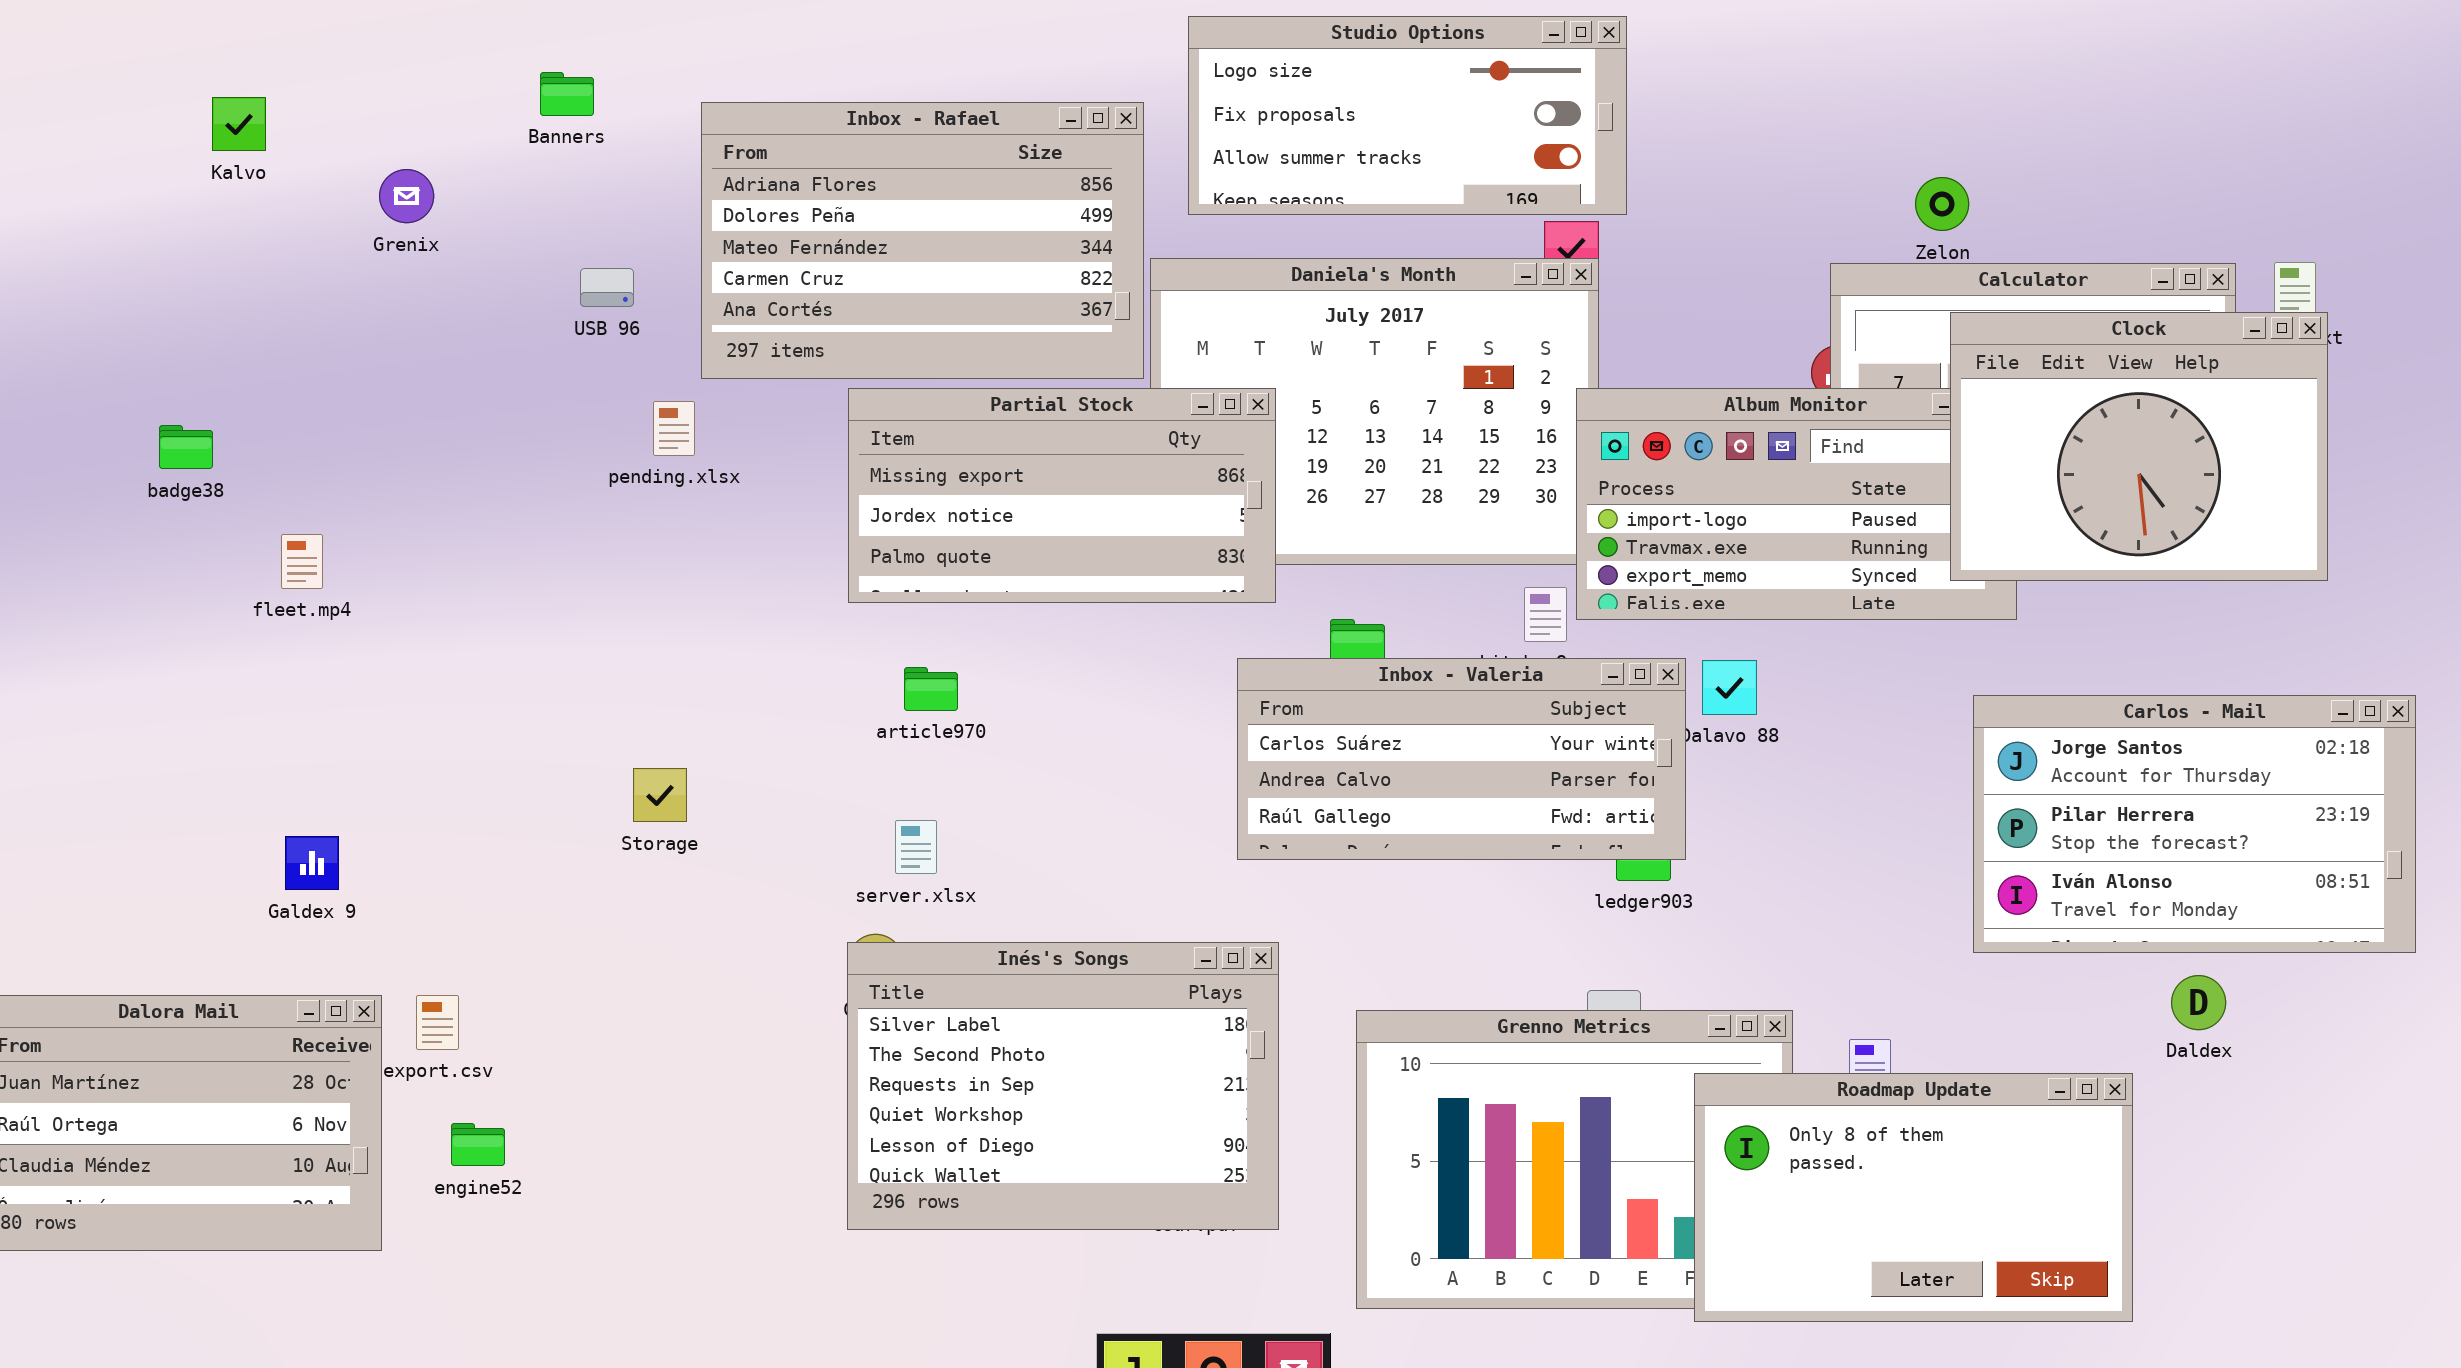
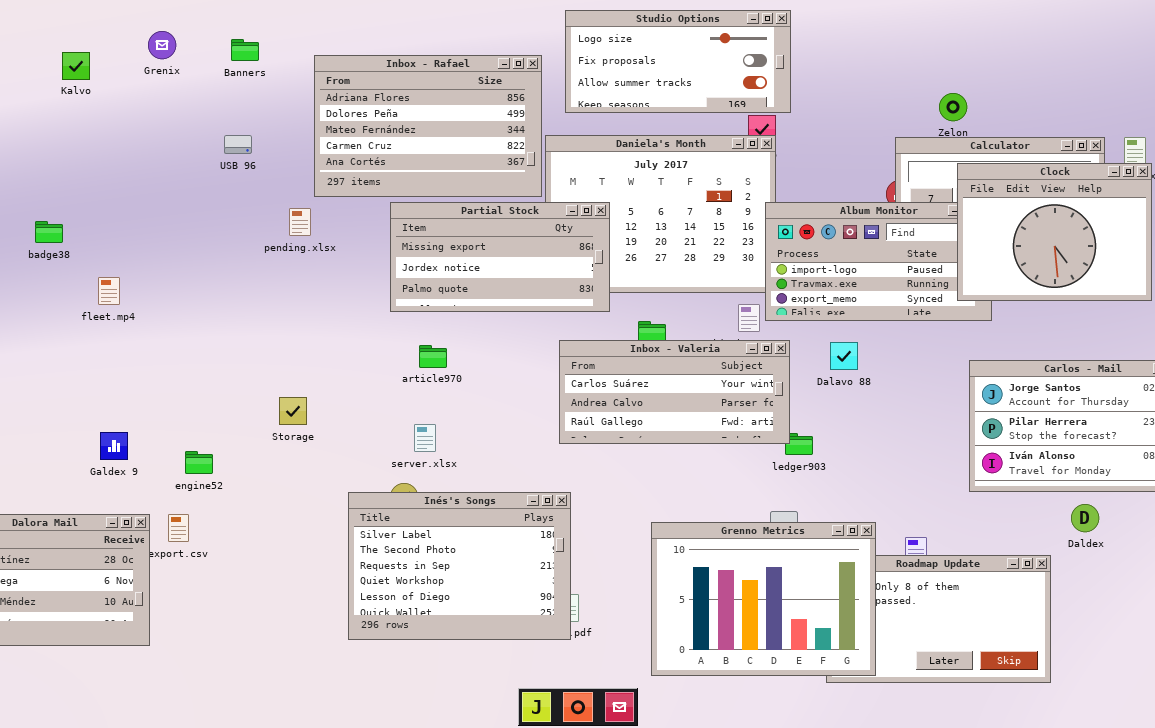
Grenix: [379,169,434,223] -> [148,31,176,59], moved
USB 96: [580,268,634,307] -> [224,135,252,154], moved
Inbox - Valeria: [1237,658,1686,860] -> [559,340,790,444], moved
Inés's Songs: [847,942,1279,1230] -> [348,492,571,640], moved
Grenno Metrics: [1356,1010,1793,1309] -> [651,522,876,676], raised
engine52: [451,1123,505,1166] -> [185,451,213,474], moved

